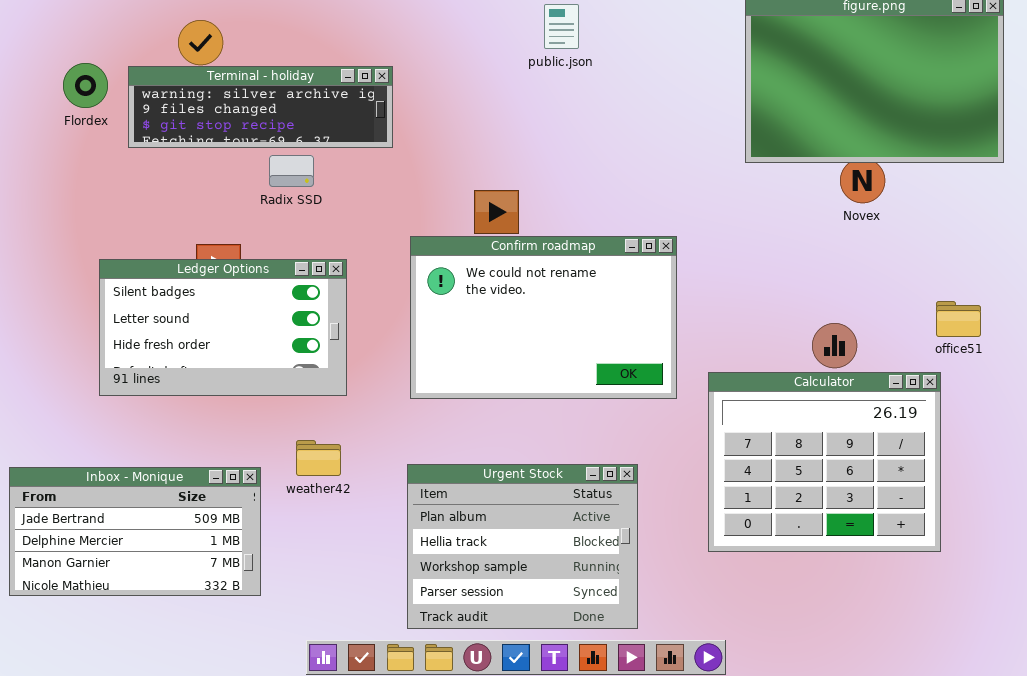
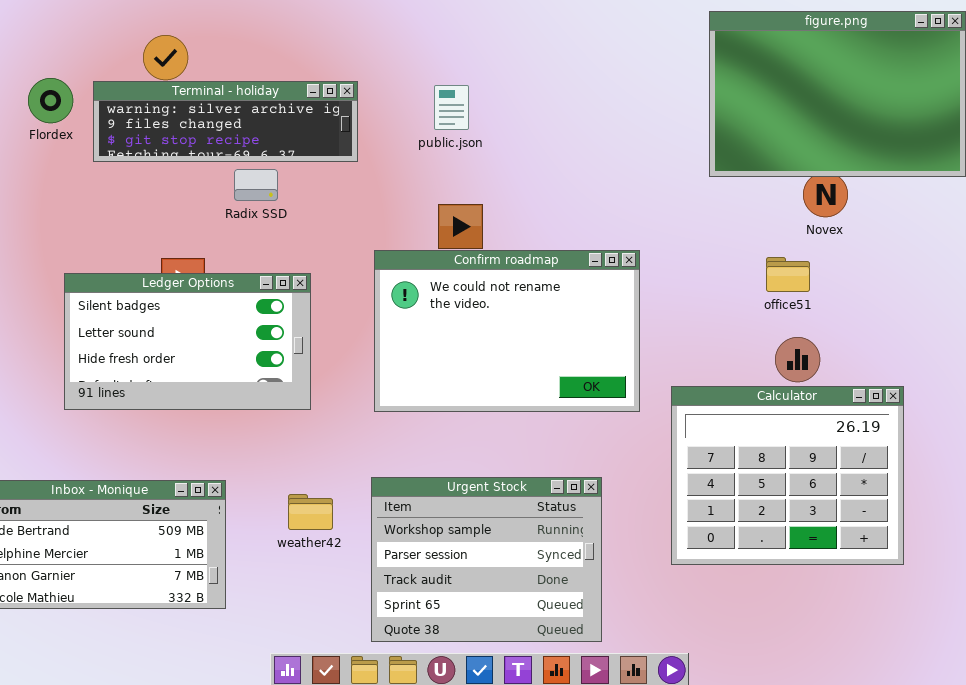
public.json: [544,4,579,49] -> [434,85,469,130], moved
office51: [936,301,981,337] -> [766,257,810,292], moved
weather42: [296,440,341,476] -> [288,494,333,530], moved
Urgent Stock: [407,464,638,629] -> [371,477,602,642], scrolled down 2 rows

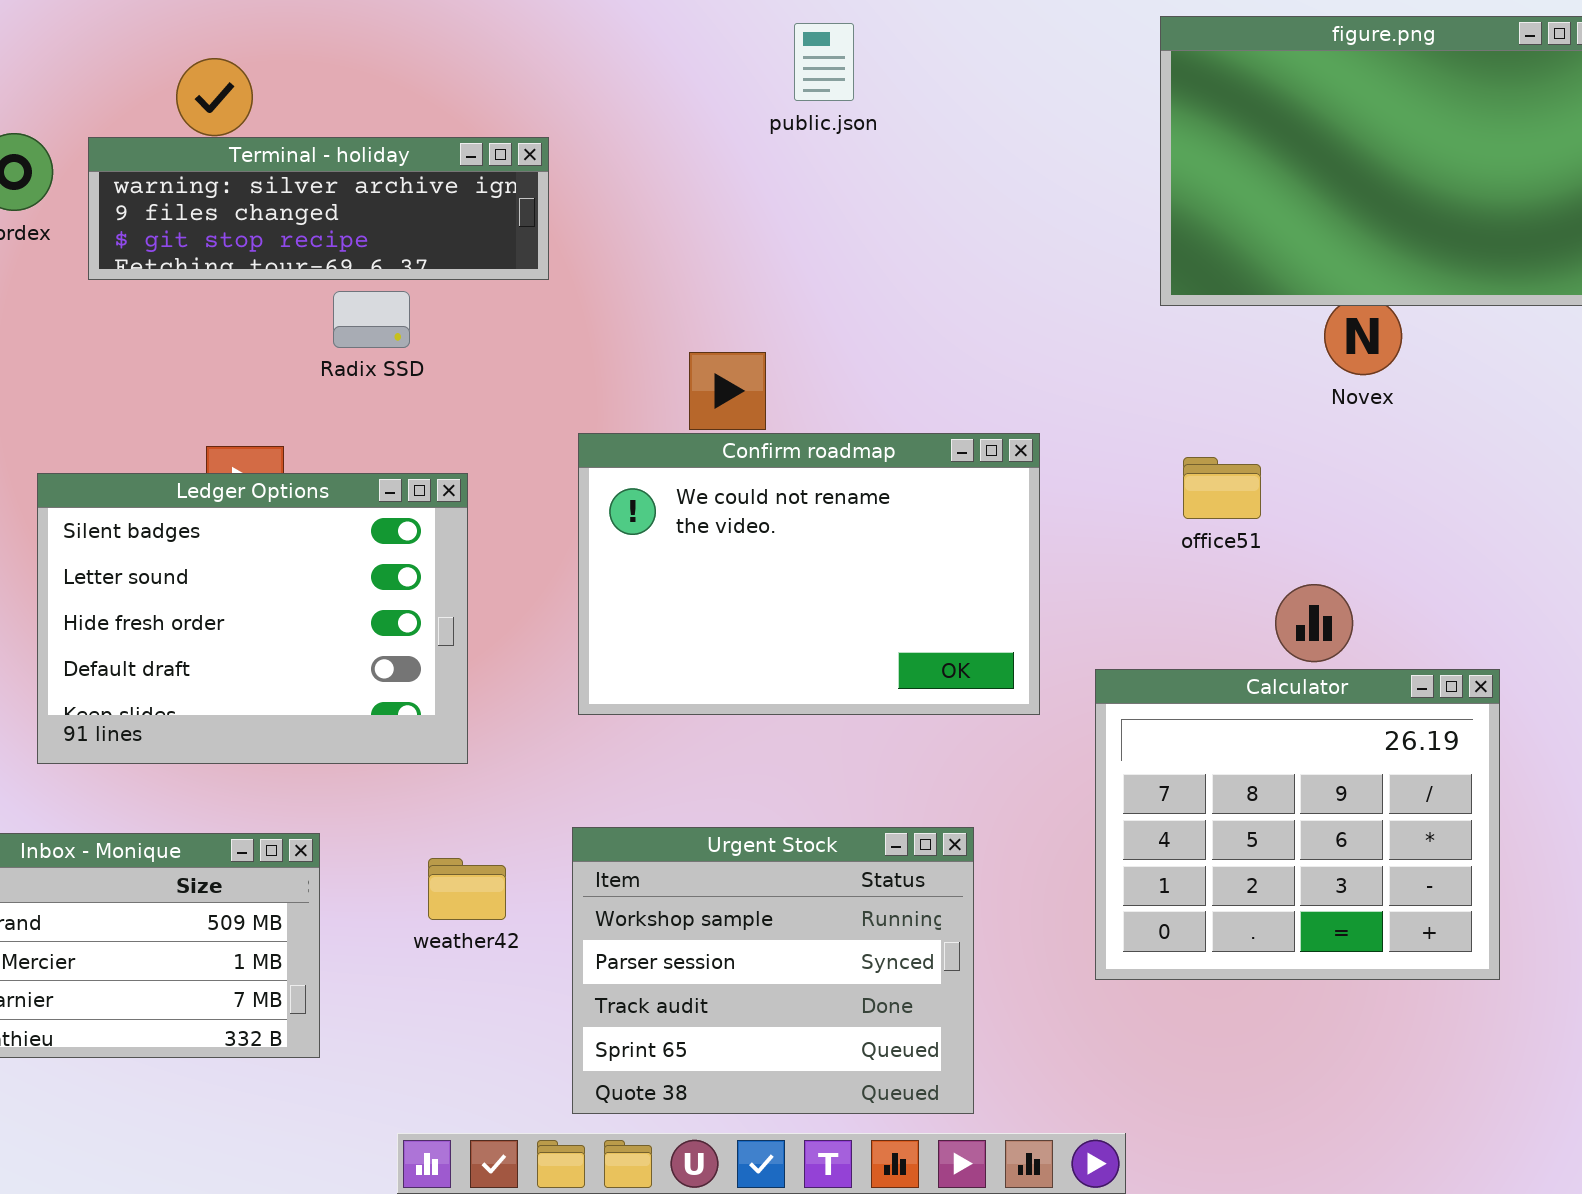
public.json: [434,85,469,130] -> [794,23,854,101], moved
office51: [766,257,810,292] -> [1183,457,1261,519], moved
Ledger Options: [64,273,311,410] -> [37,473,468,764], resized

